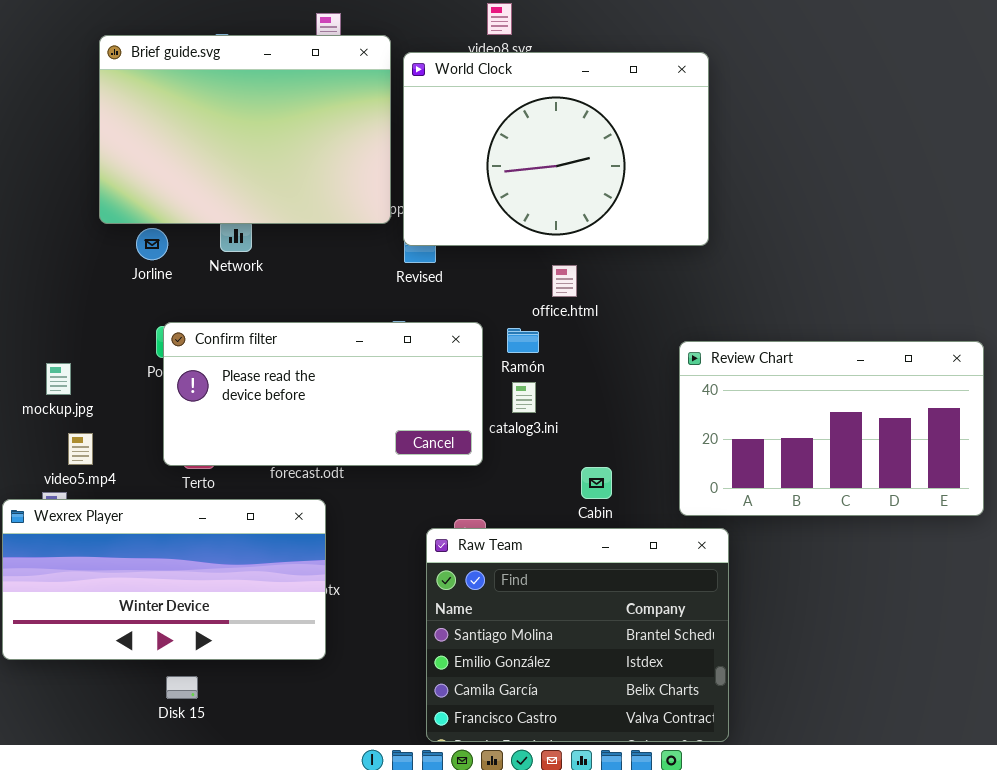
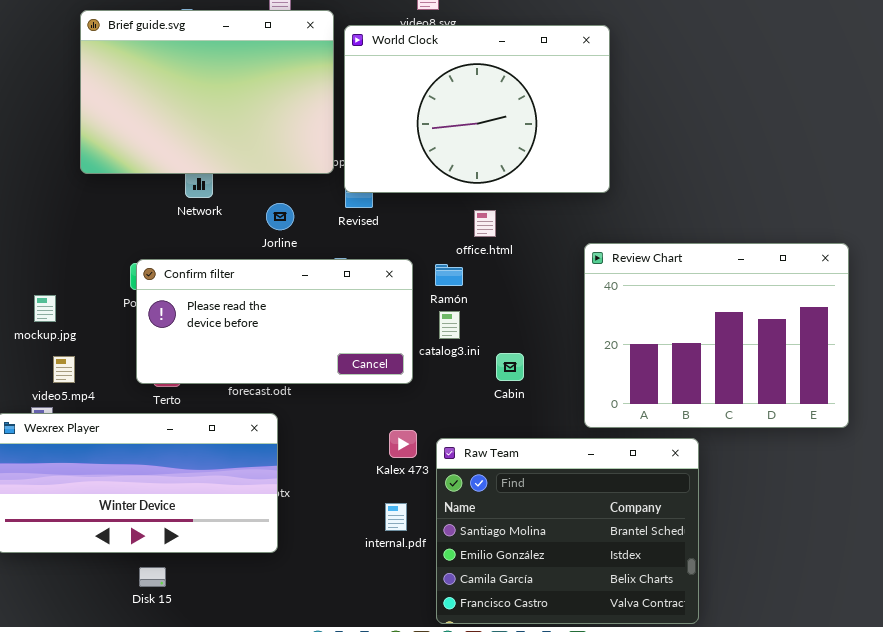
Jorline: [136,228,168,260] -> [266,203,294,230], moved
Review Chart: [679,341,984,516] -> [584,243,849,428], resized
Cabin: [581,467,612,499] -> [496,353,524,381], moved
Raw Team: [426,528,729,742] -> [436,438,699,624], moved

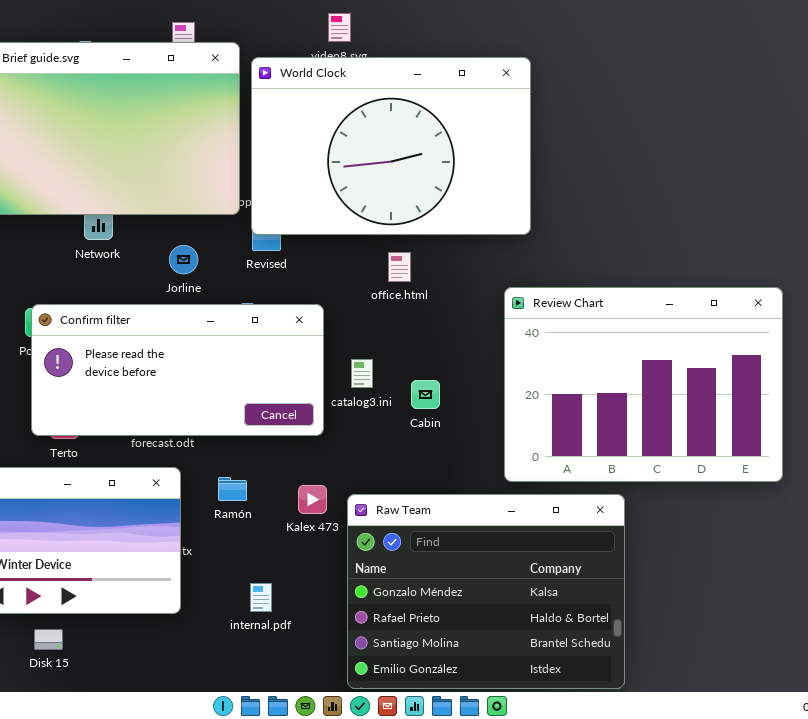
Ramón: [435,264,463,286] -> [218,477,247,501], moved
Cabin: [496,353,524,381] -> [411,380,440,409], moved
Raw Team: [436,438,699,624] -> [347,494,625,689], scrolled up 2 rows
internal.pdf: [385,503,407,531] -> [250,583,272,612], moved

